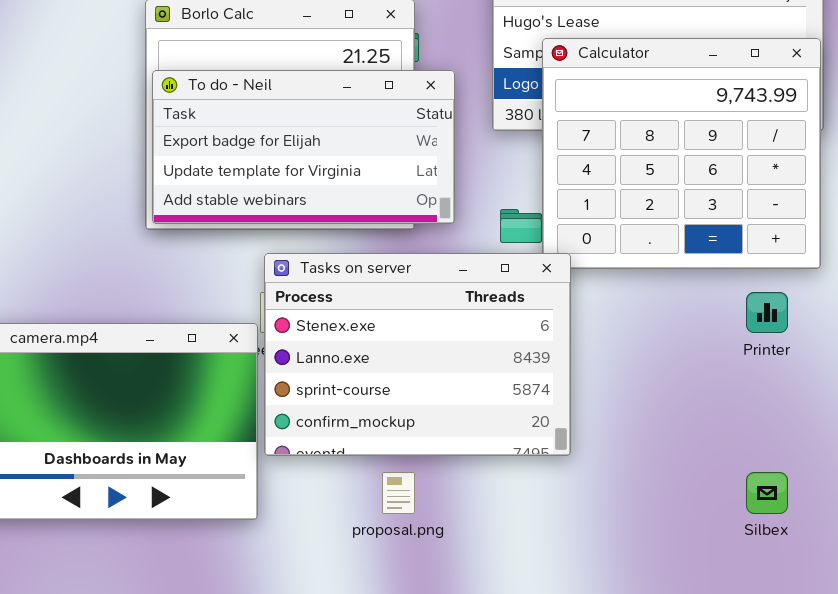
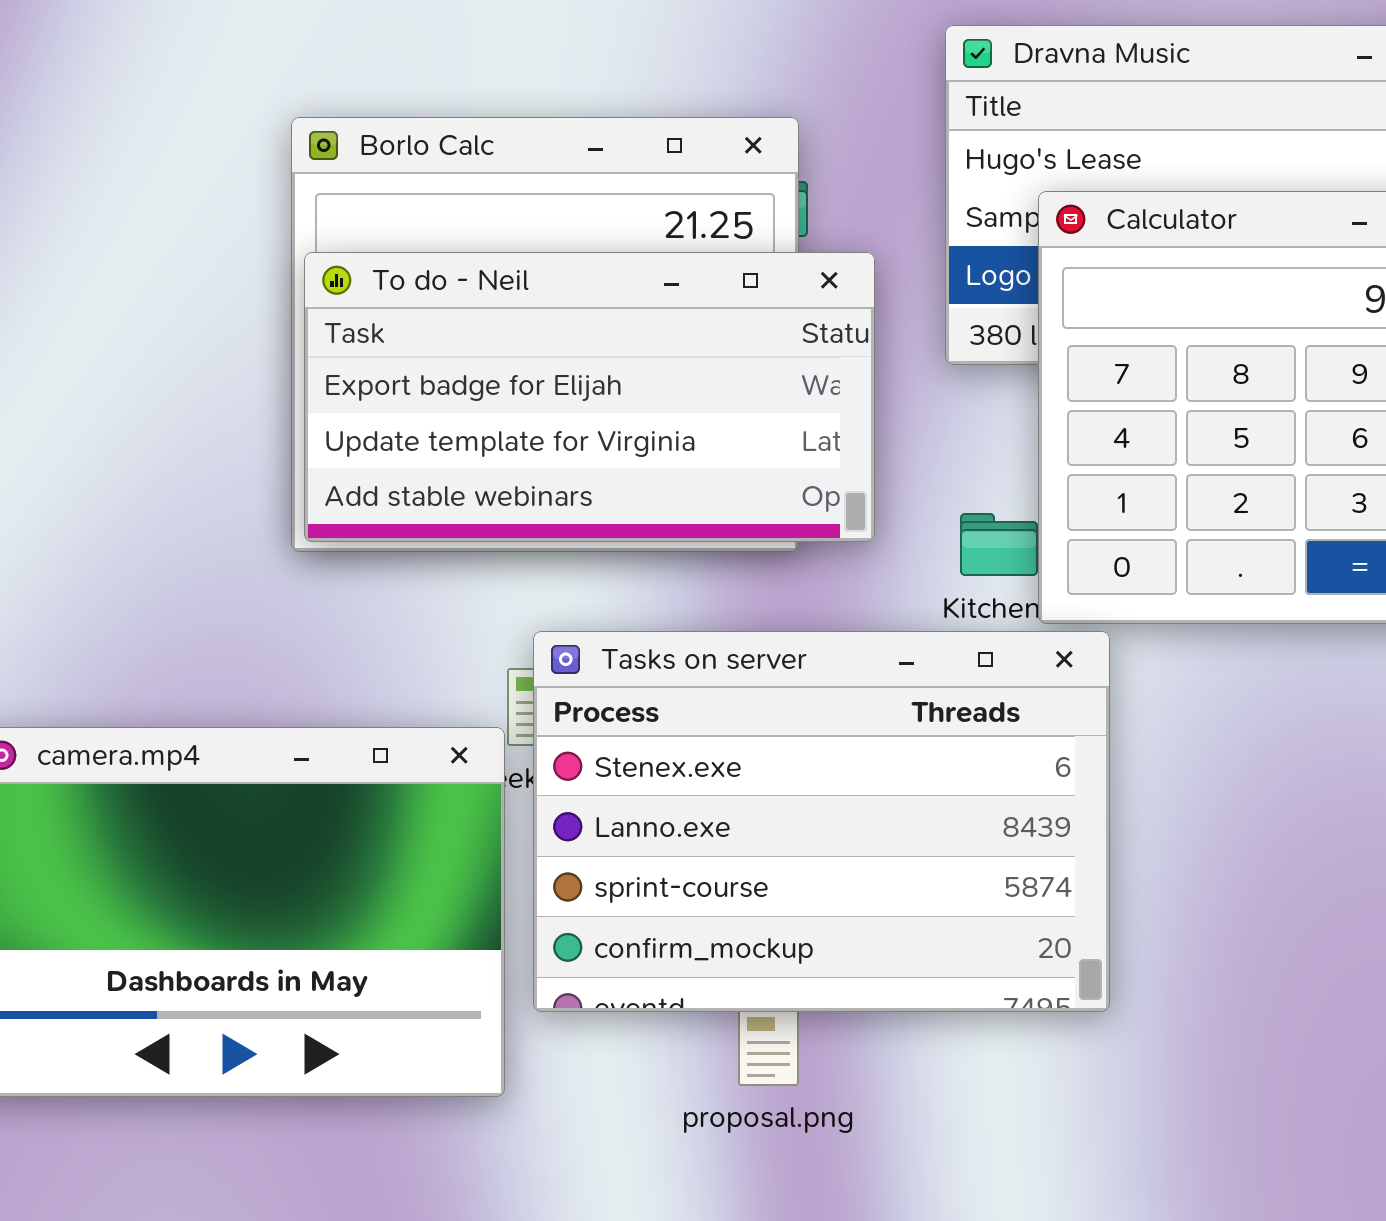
Tasks on server: [264,253,571,456] -> [533,631,1110,1012], moved

